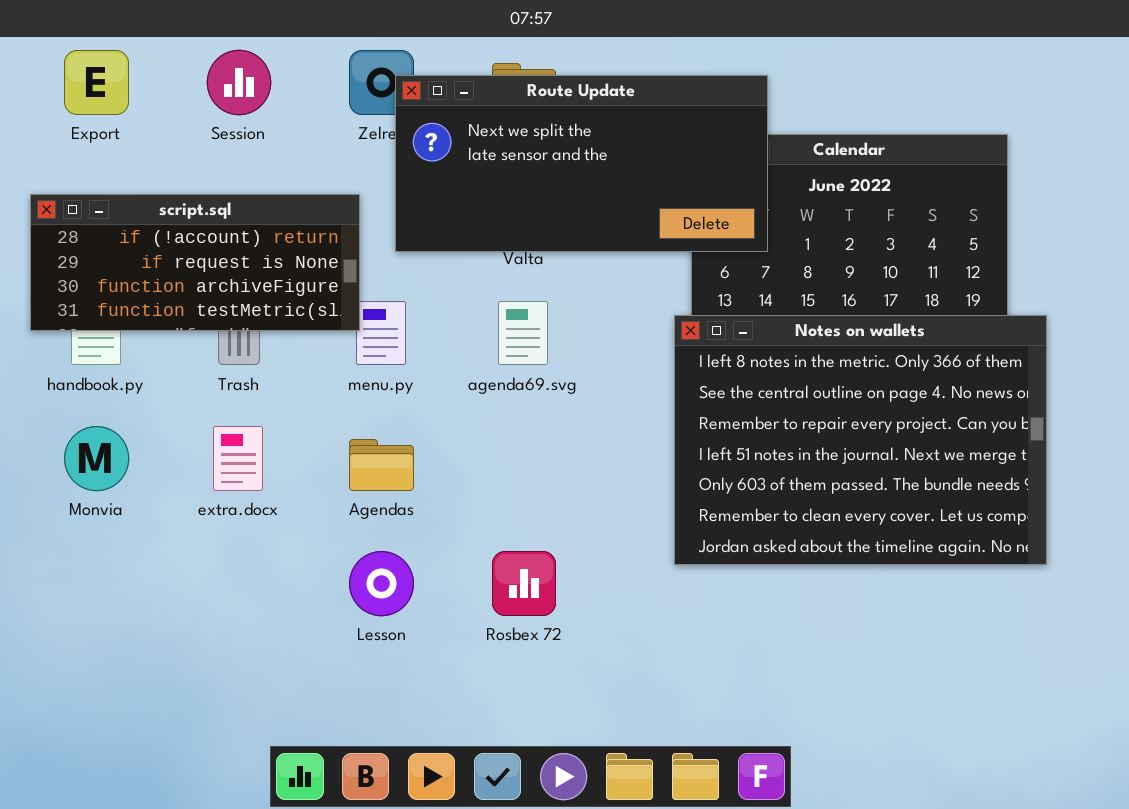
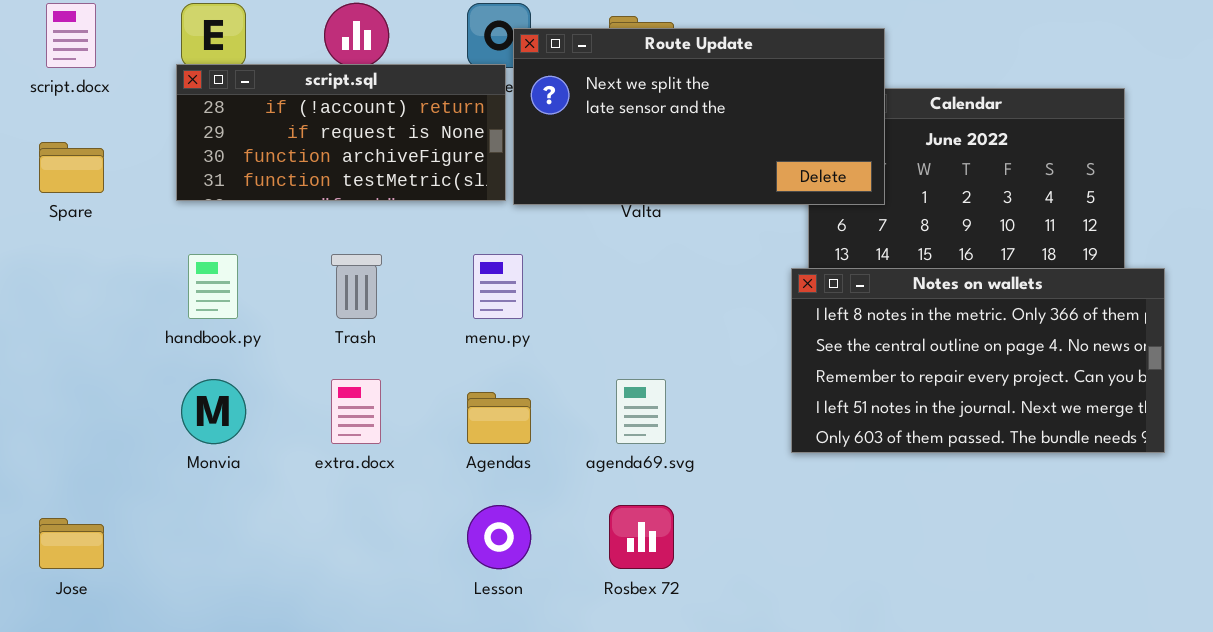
script.sql: [30,194,360,331] -> [176,64,506,201], moved
agenda69.svg: [498,301,548,365] -> [616,379,666,444], moved
Notes on wallets: [674,315,1047,565] -> [791,268,1165,453], resized

